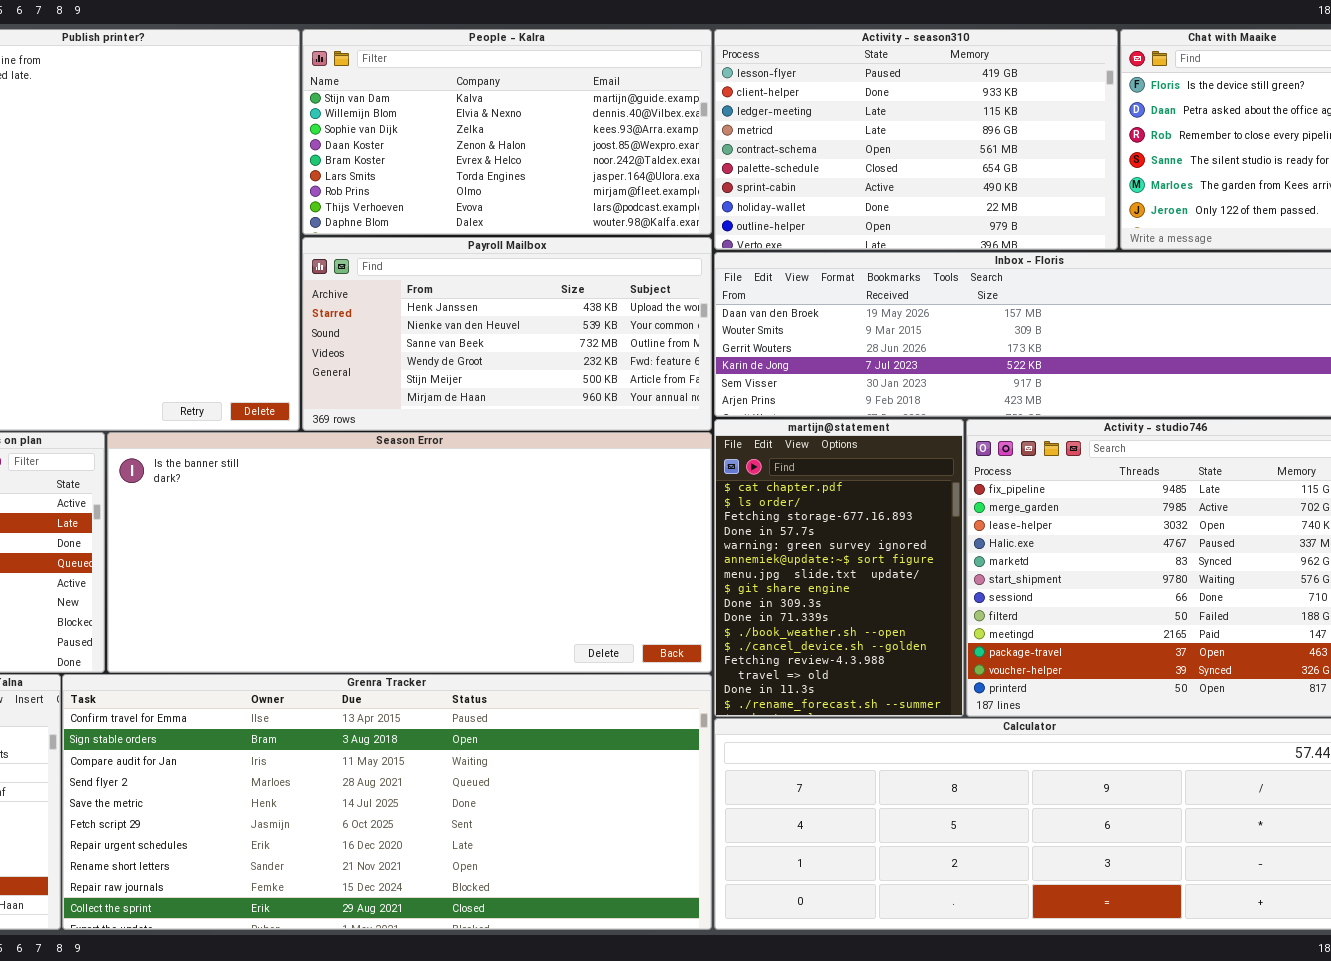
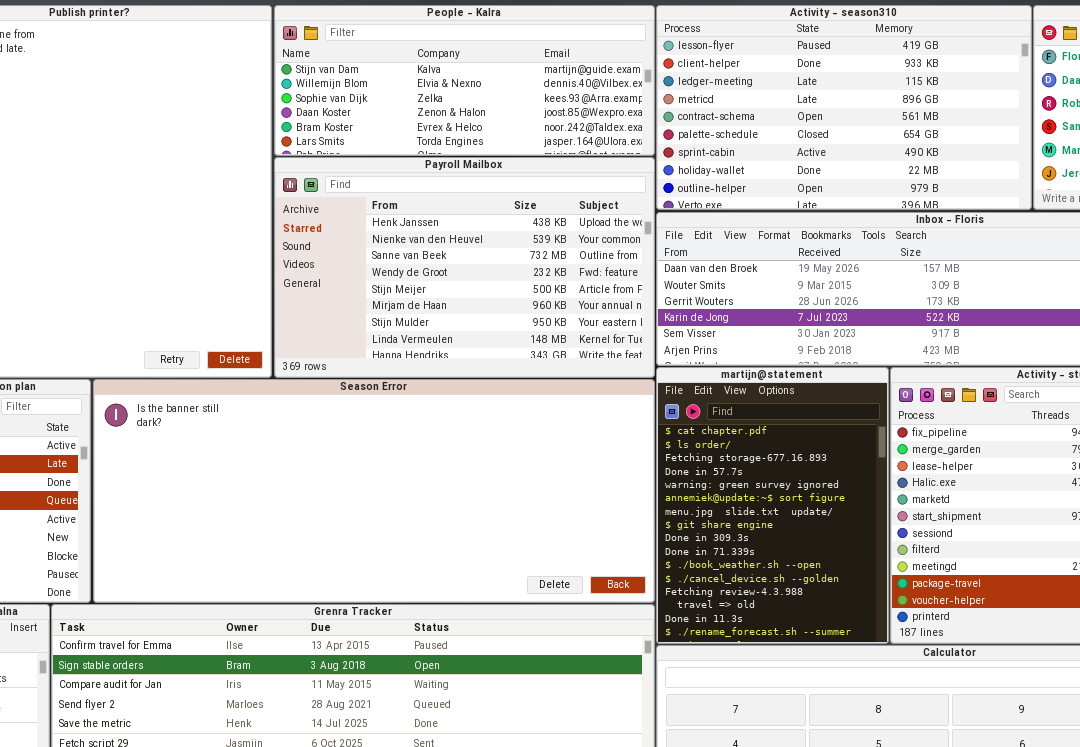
People - Kalra: [302,29,712,235] -> [274,5,655,156], resized
Payroll Mailbox: [302,237,712,431] -> [274,157,655,378], resized

